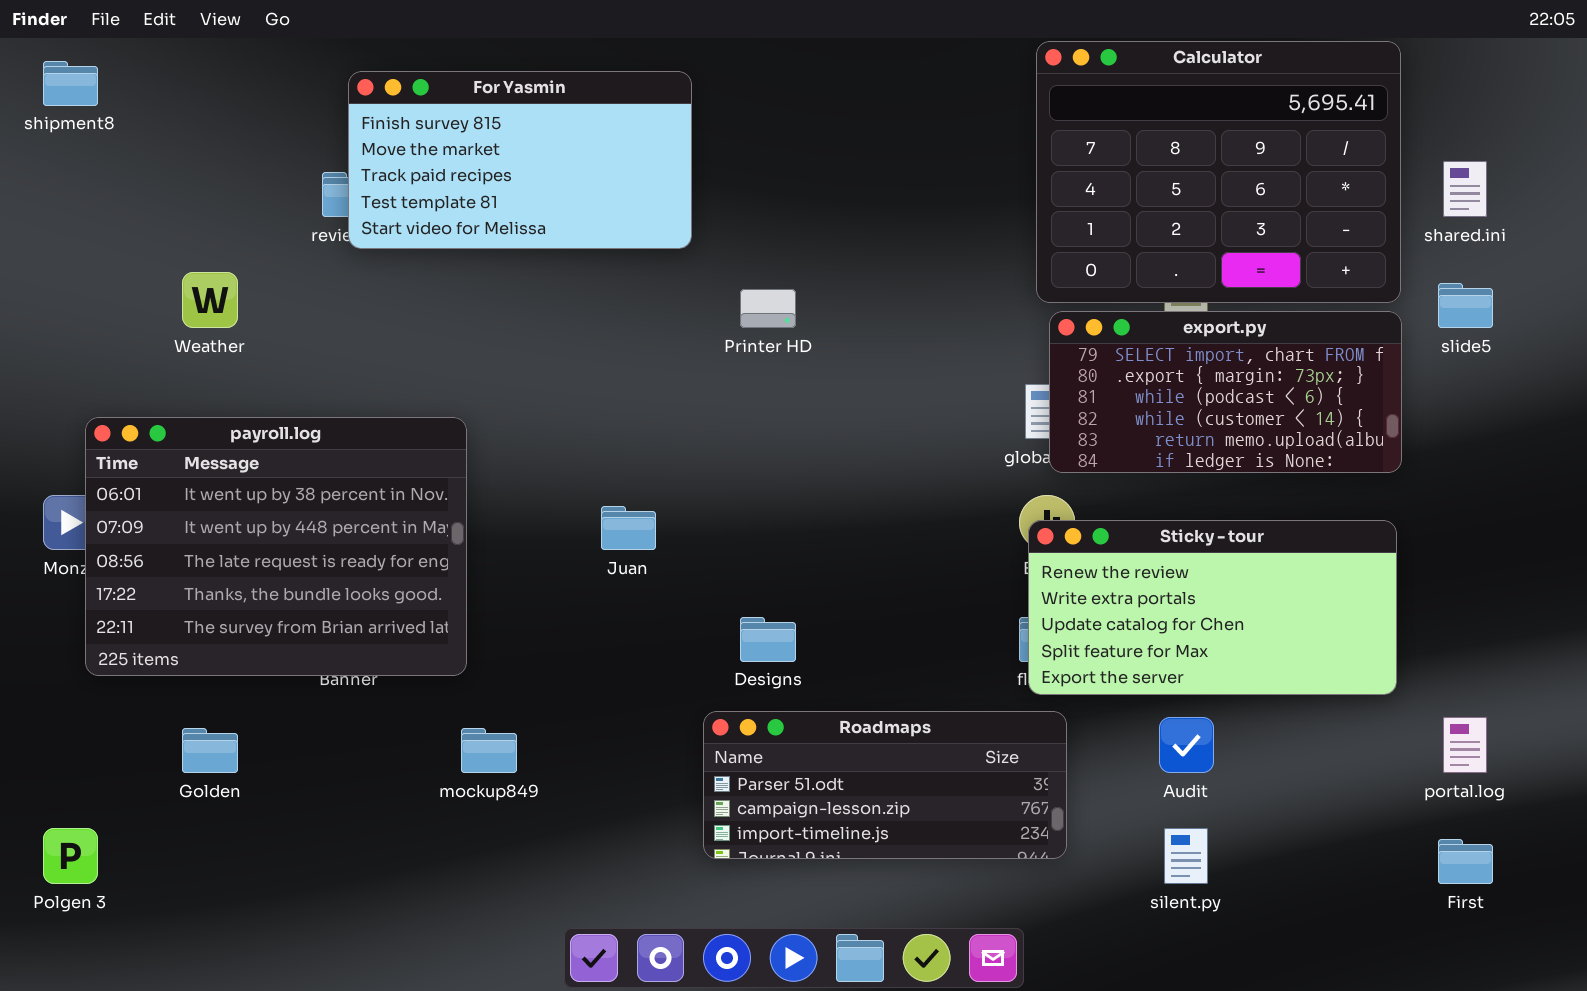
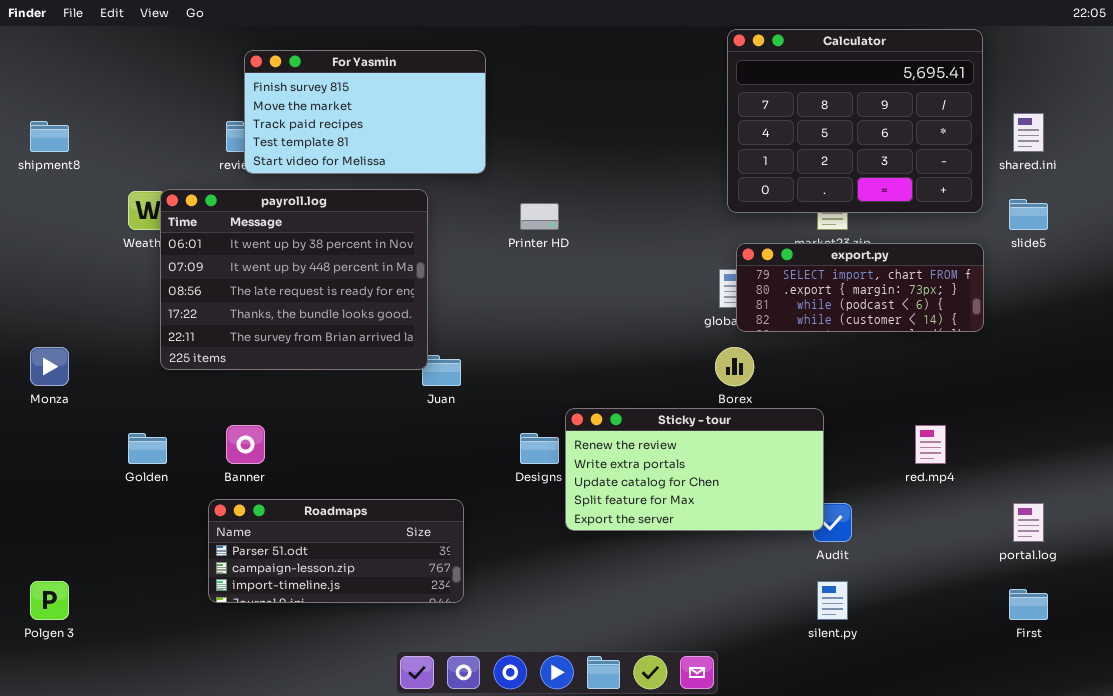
shipment8: [43,61,98,106] -> [30,121,69,152], moved
export.py: [1049,311,1402,473] -> [736,243,984,332], resized
payroll.log: [85,417,467,676] -> [160,189,428,370], moved
Sticky - tour: [1028,520,1397,695] -> [565,408,824,531], moved
Roadmaps: [703,711,1067,859] -> [208,499,464,603], moved
Golden: [182,728,238,773] -> [128,433,167,464], moved

